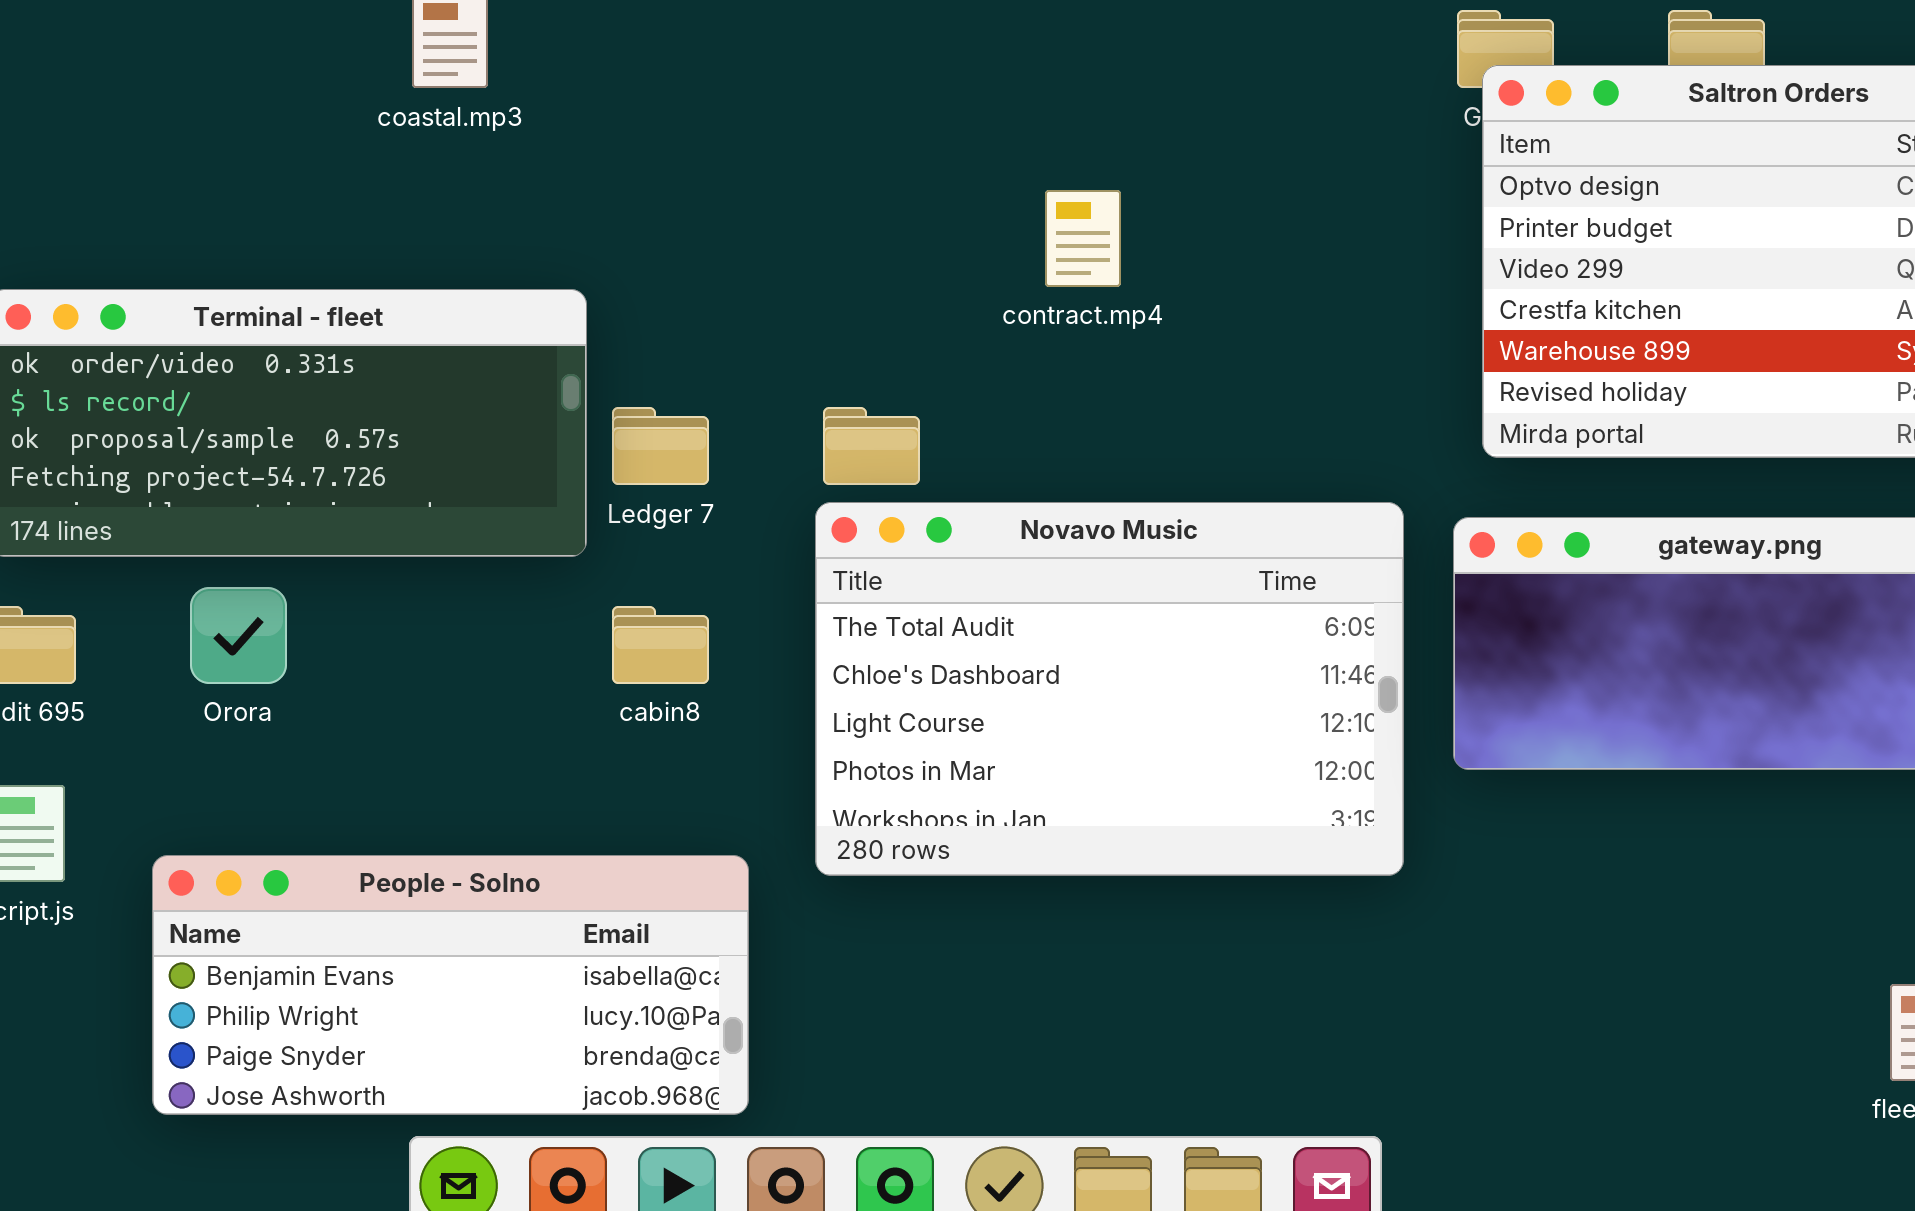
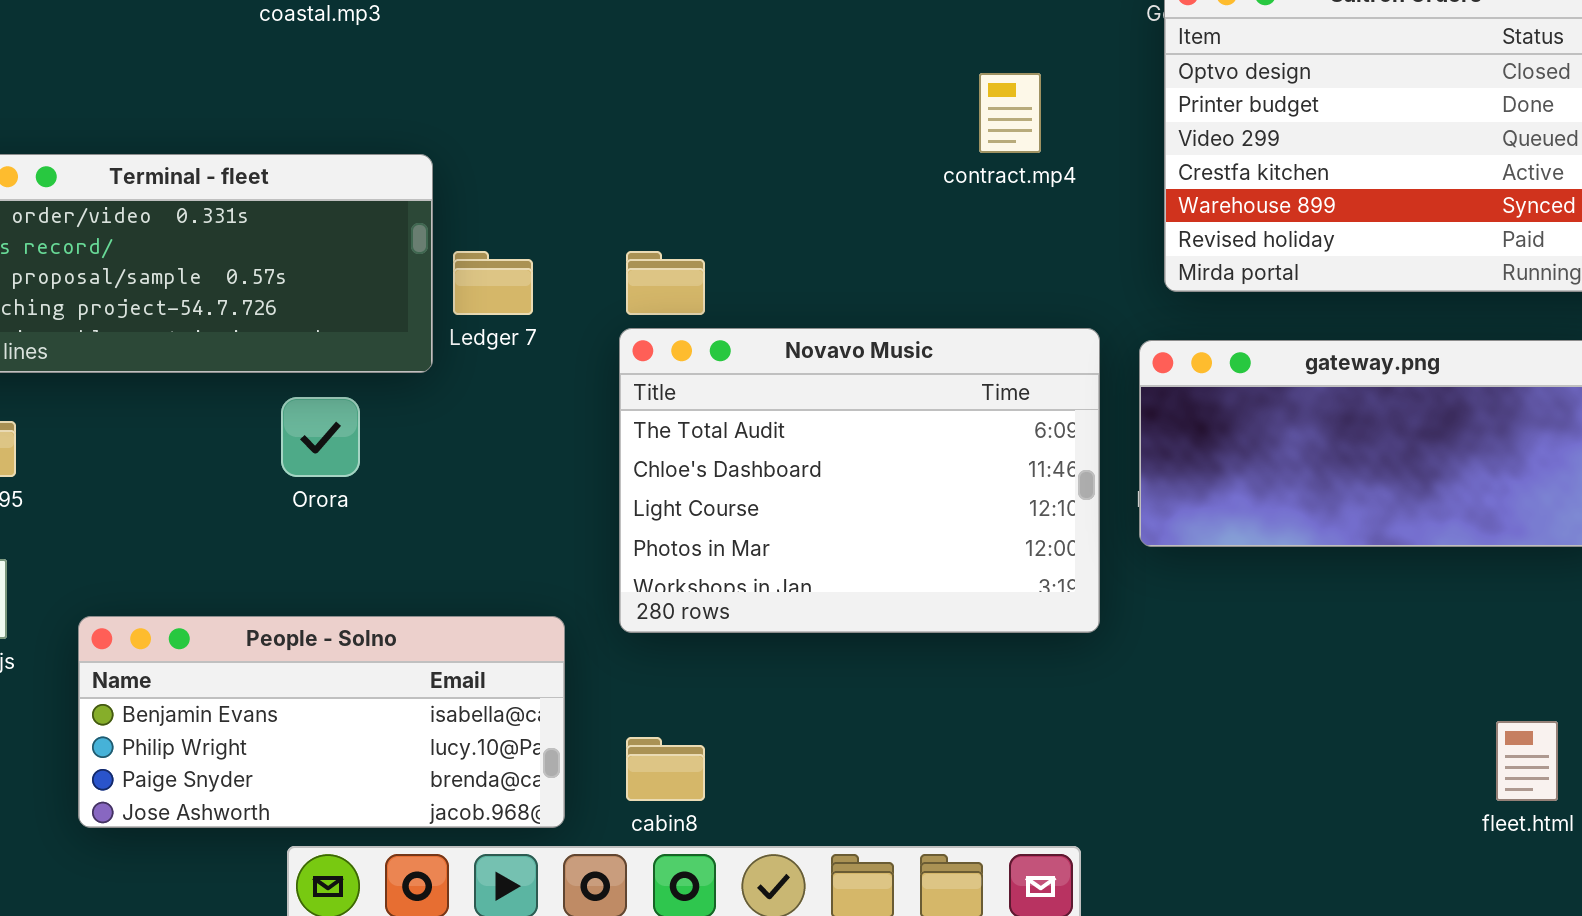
contract.mp4: [1045,190,1121,287] -> [979,73,1041,153], moved
Orora: [190,587,287,684] -> [281,397,360,477], moved
cabin8: [612,606,709,684] -> [626,737,705,801], moved

